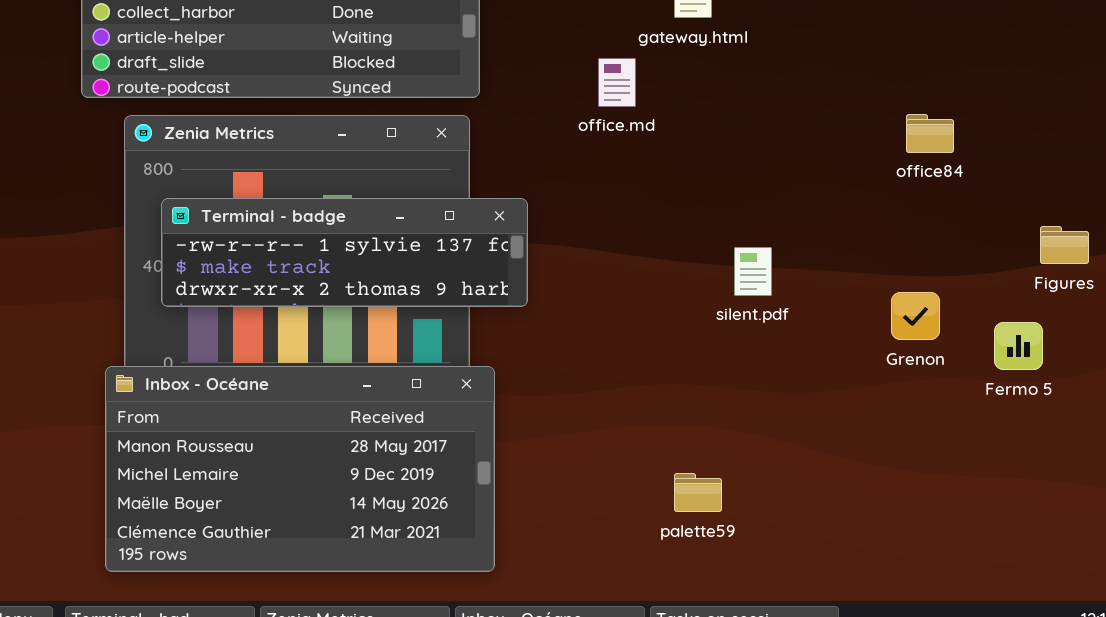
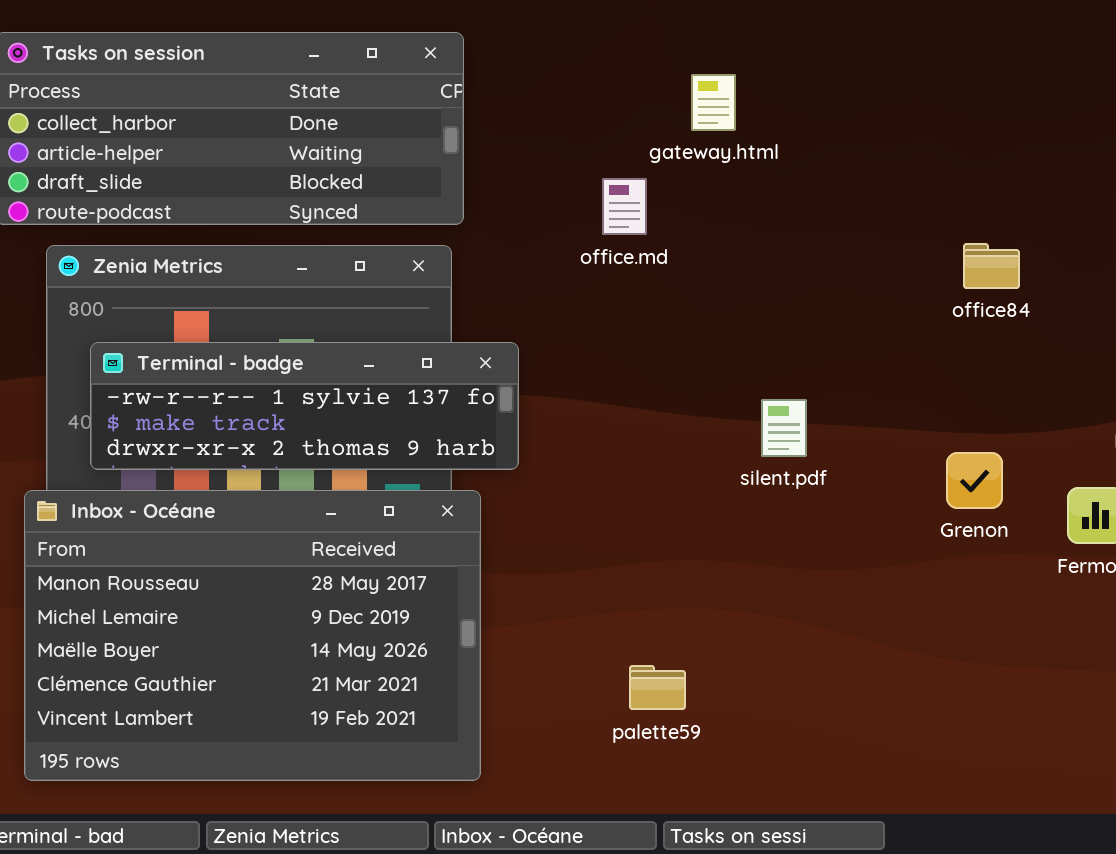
Inbox - Océane: [105,366,495,572] -> [24,490,481,781], resized
palette59: [674,473,722,512] -> [629,665,686,710], moved

